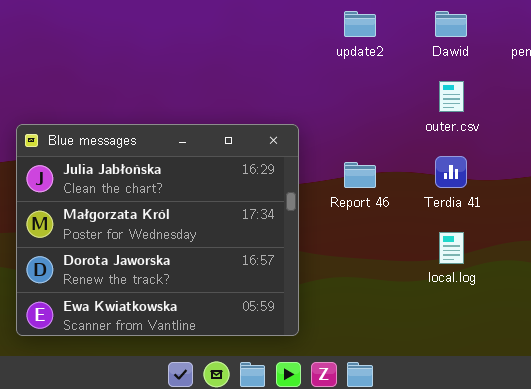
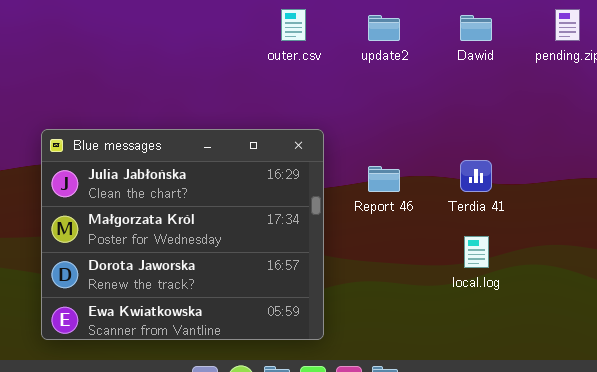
outer.csv: [439,81,464,112] -> [281,9,306,41], moved

